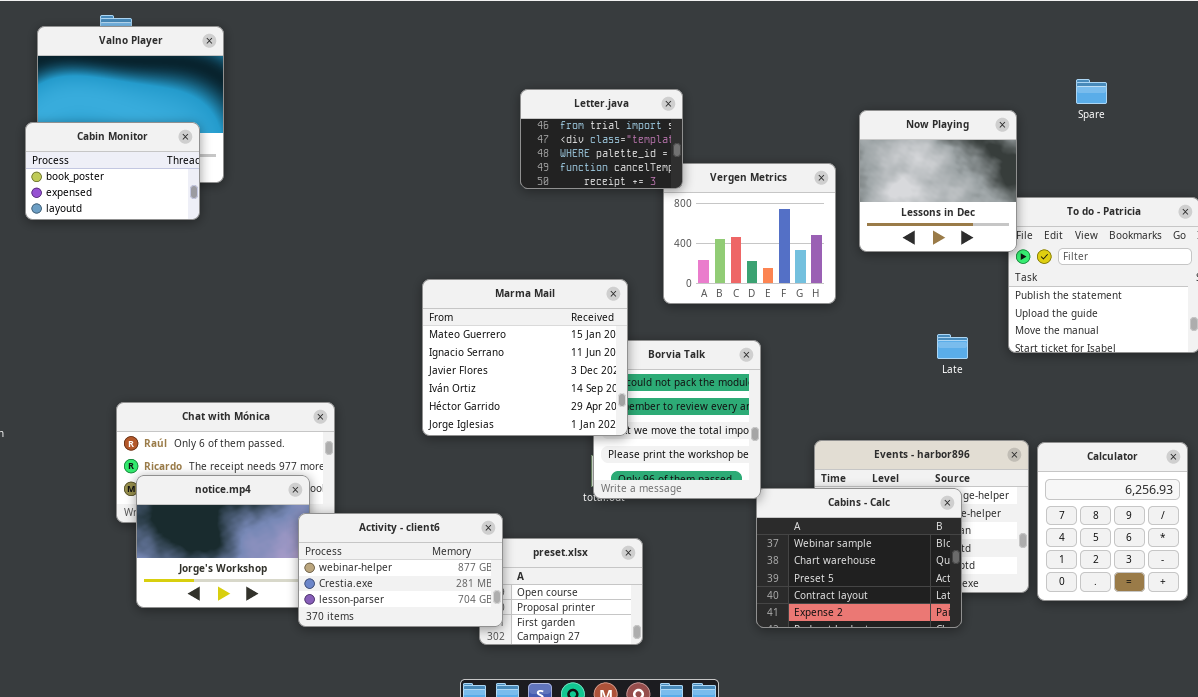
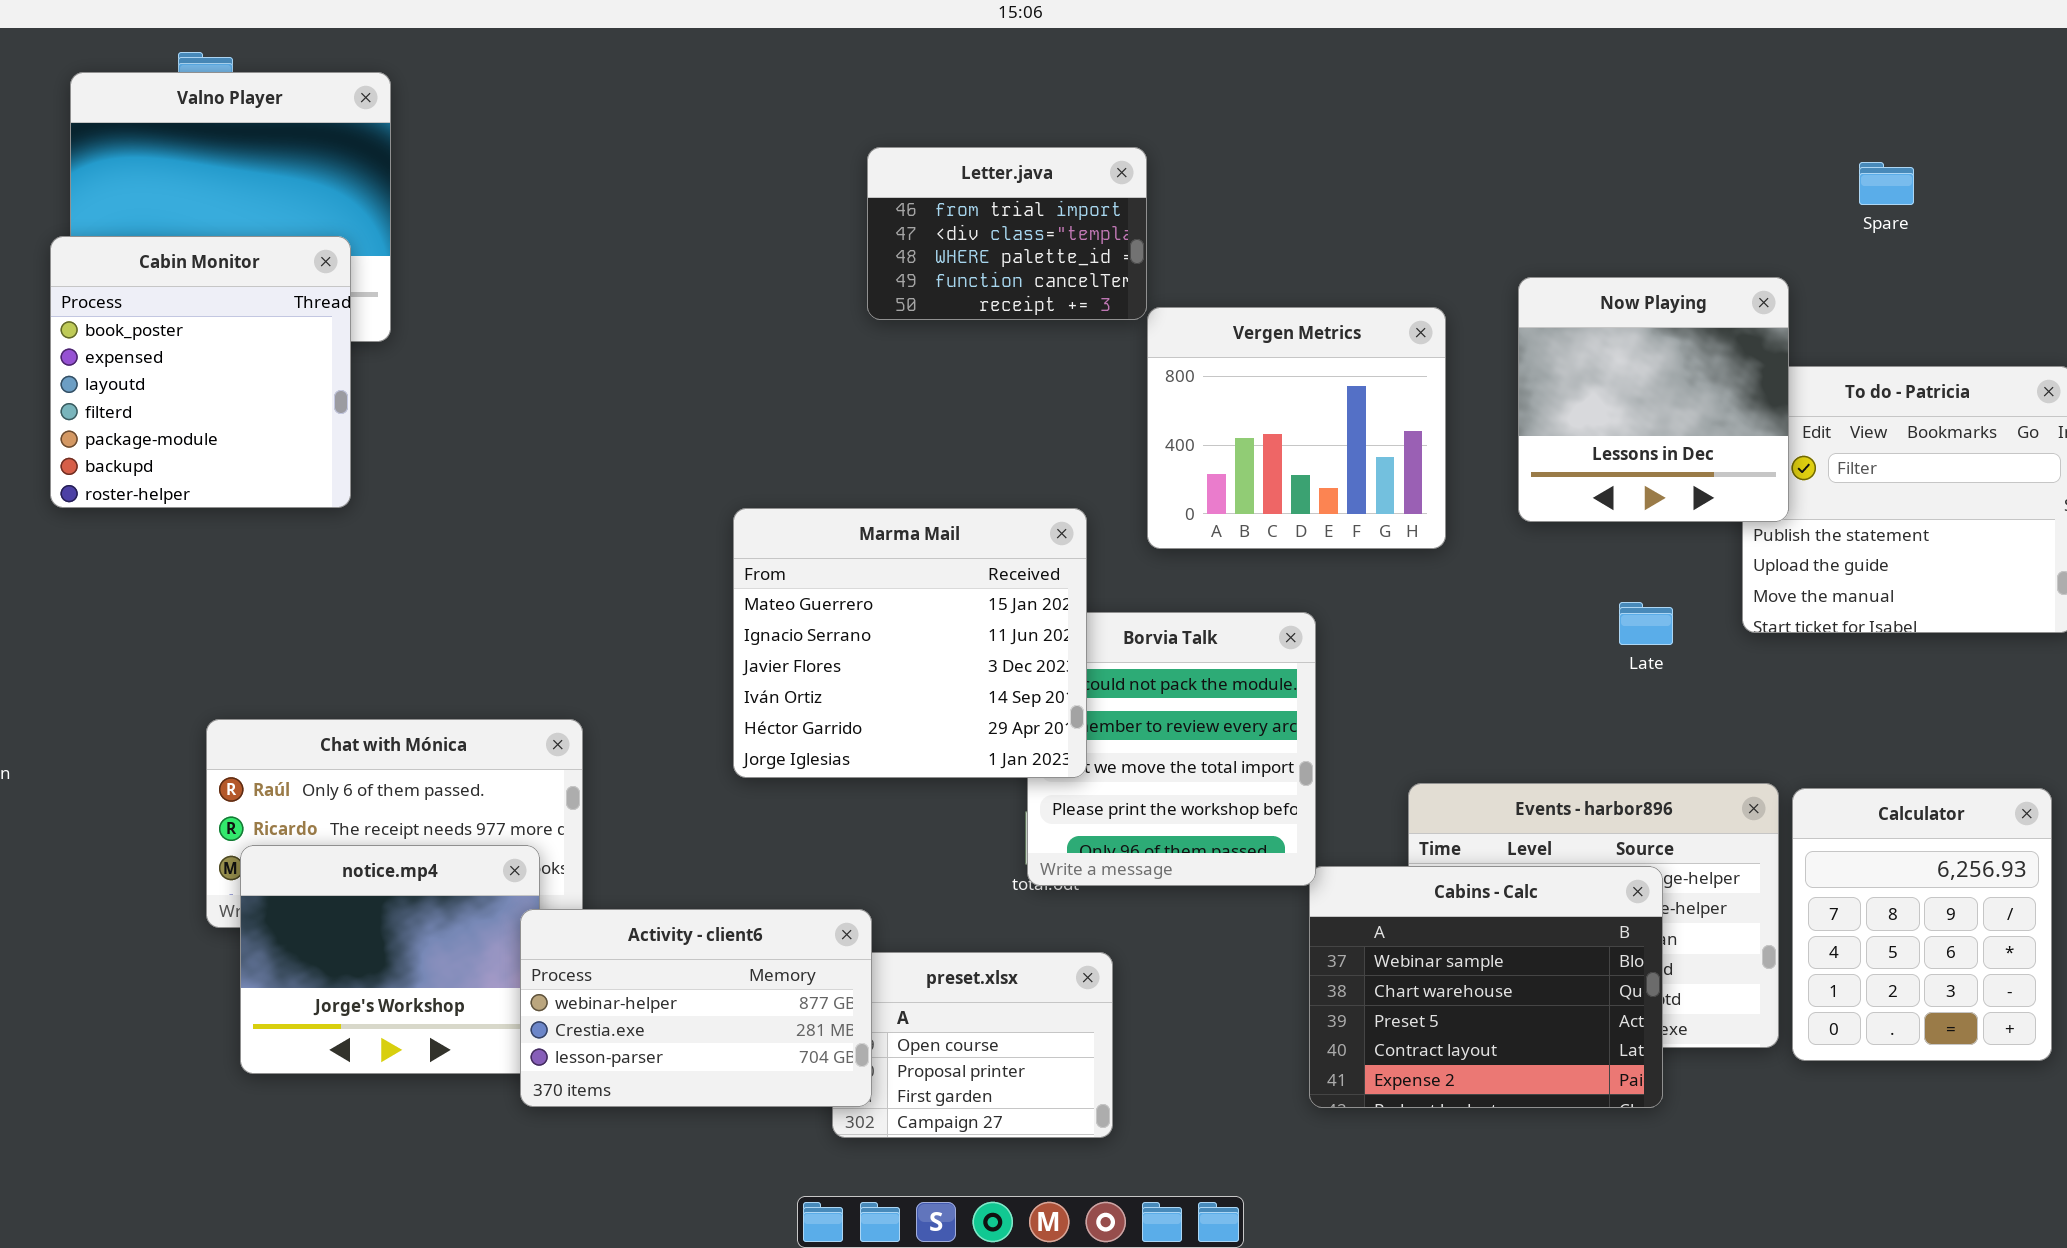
Letter.java: [520,89,683,189] -> [867,147,1147,320], moved
Now Playing: [859,110,1017,252] -> [1518,277,1789,522], moved
Cabin Monitor: [25,122,200,220] -> [50,236,351,508], resized

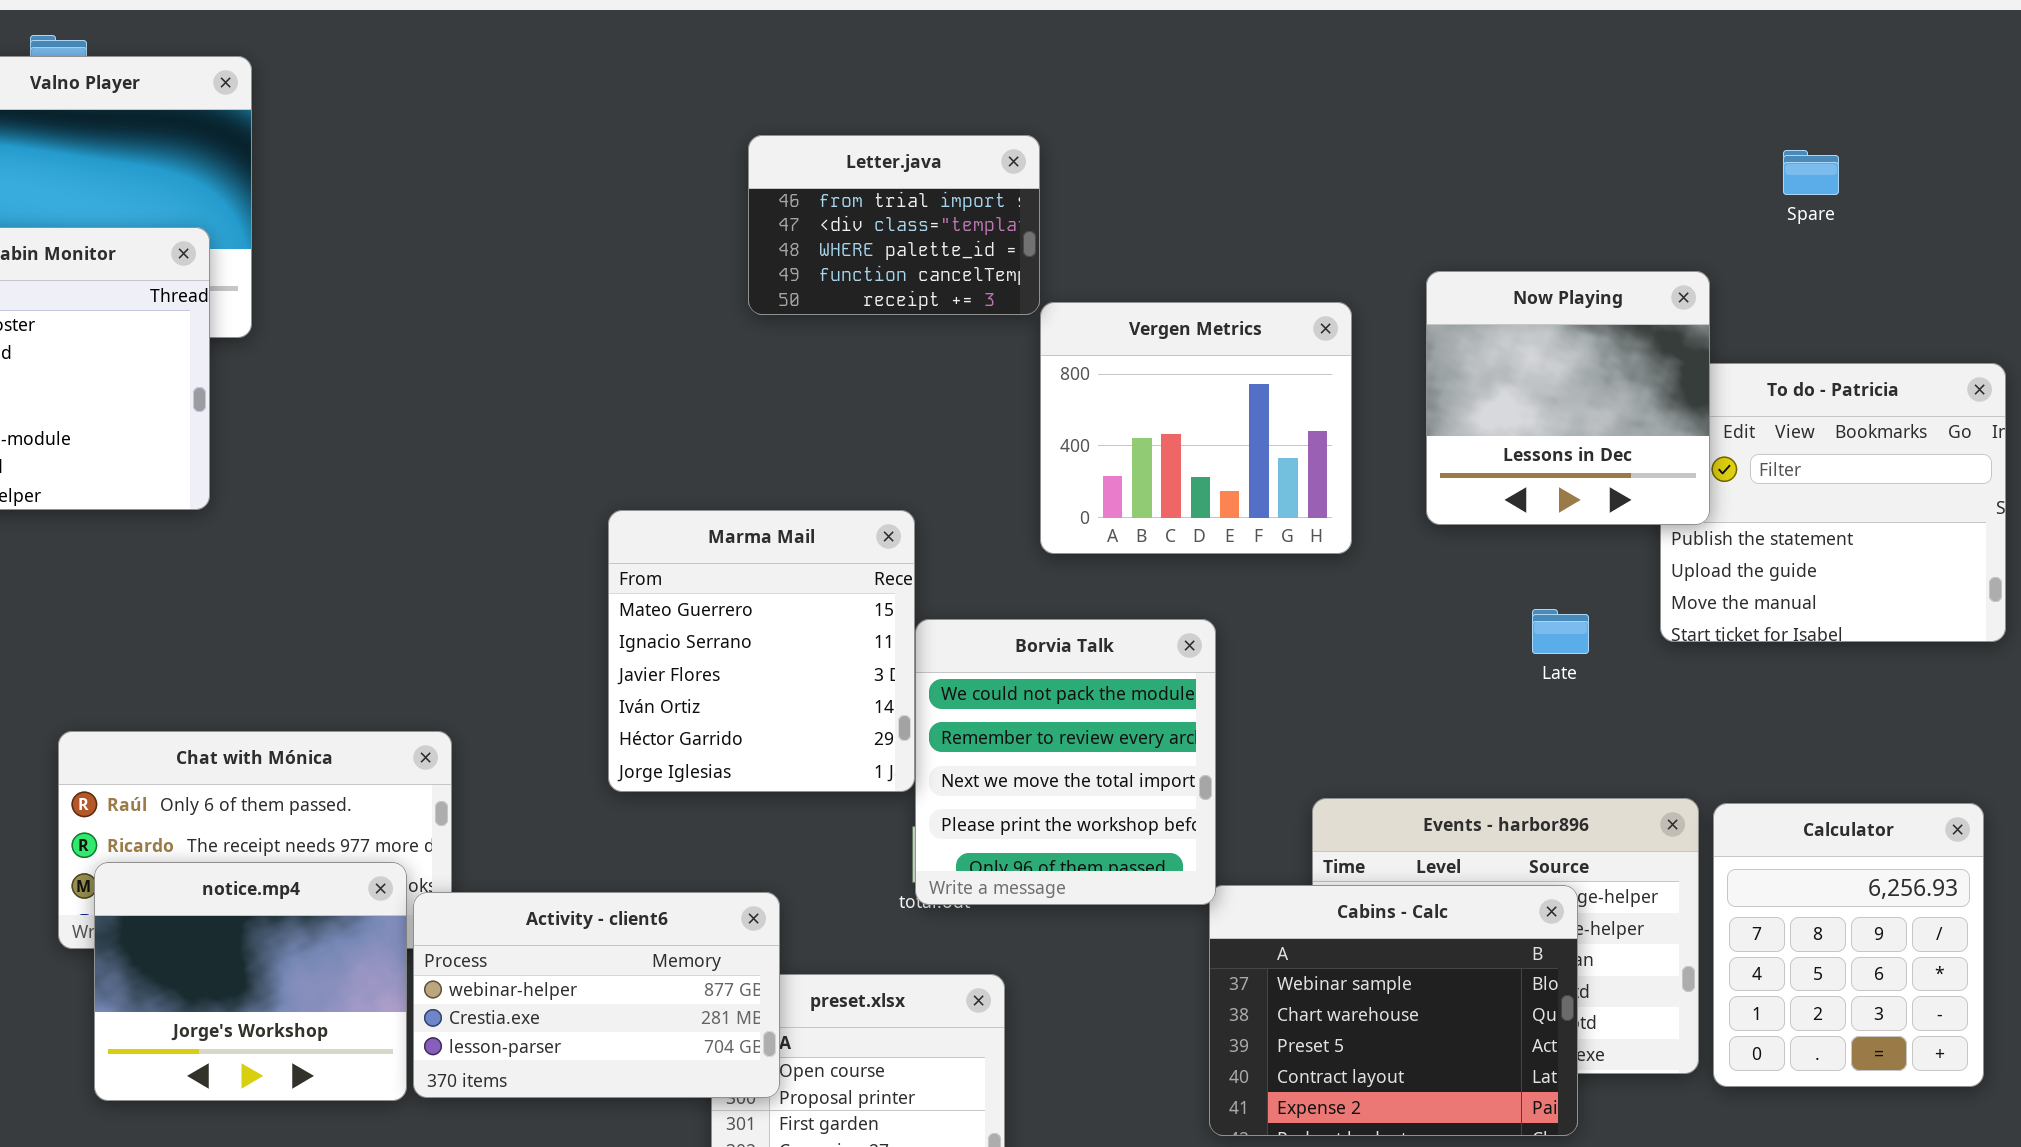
Marma Mail: [733,508,1087,778] -> [608,510,915,792], resized
Activity - client6: [520,909,872,1107] -> [413,892,780,1098], moved

